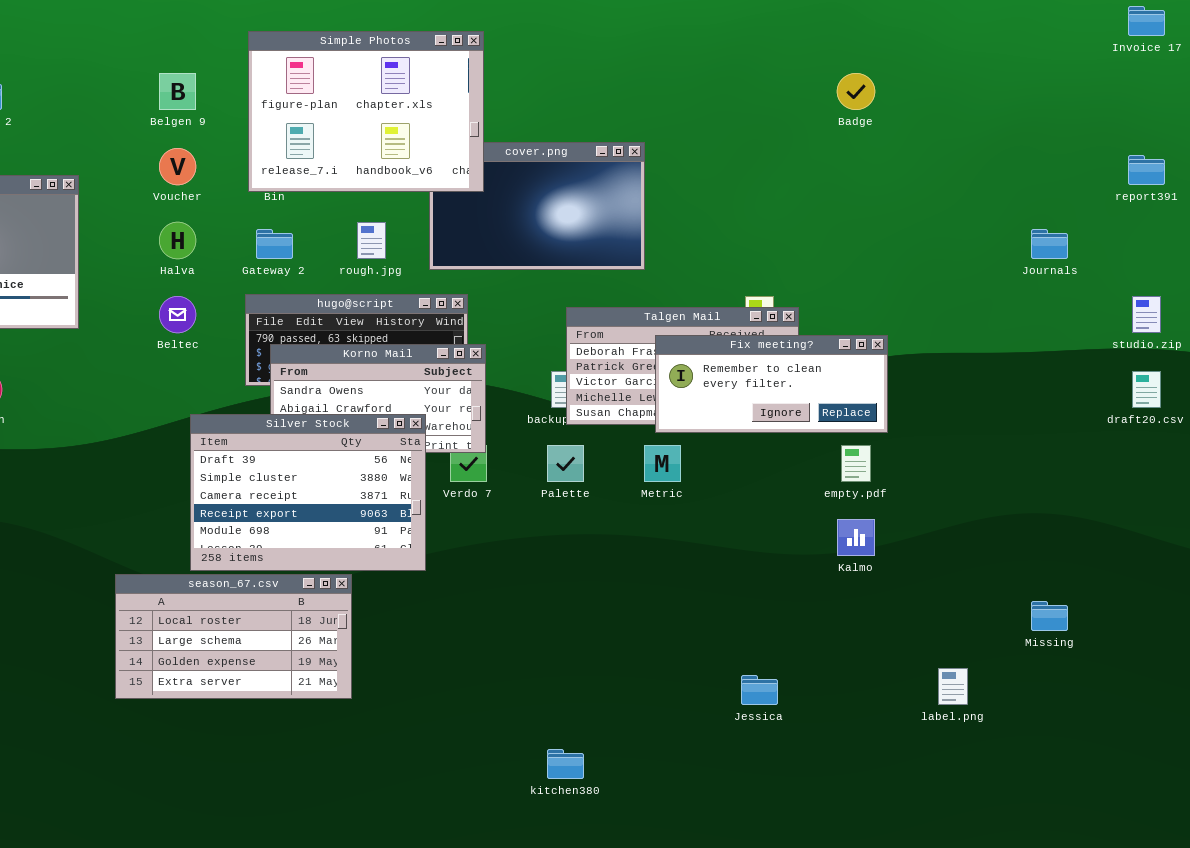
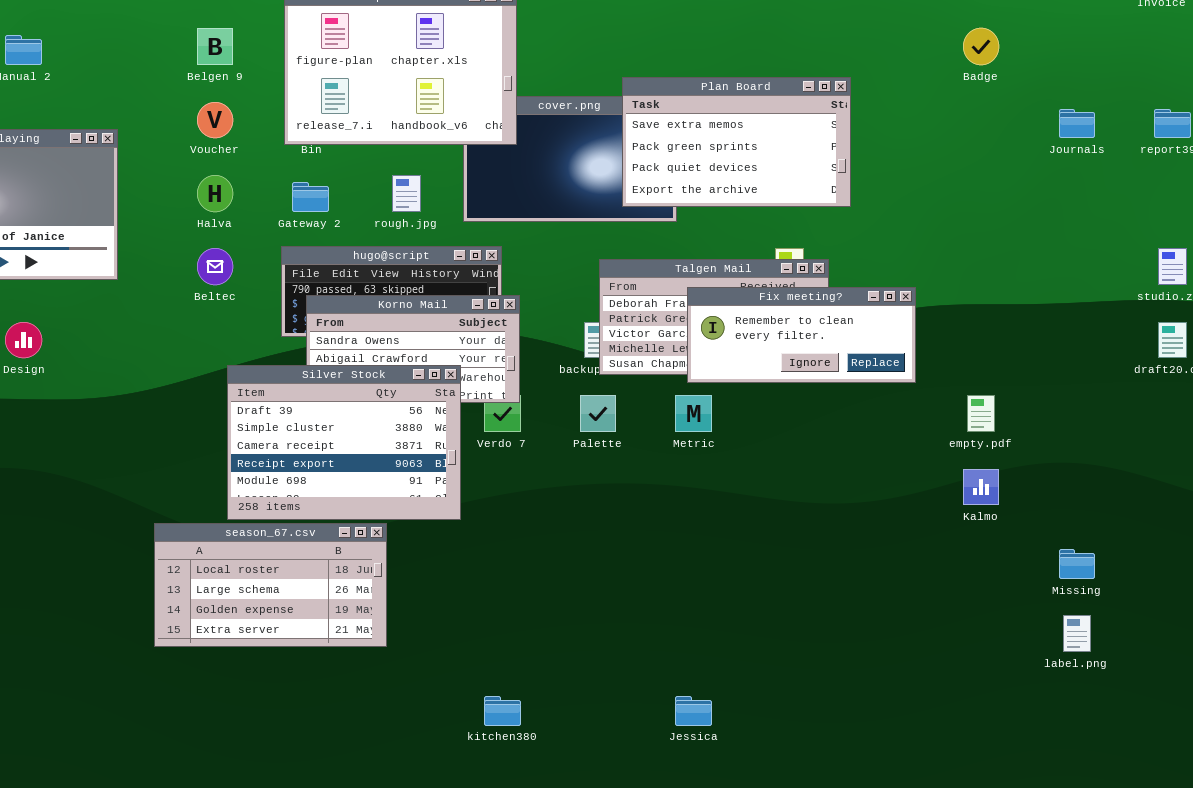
Badge: [837,73,875,110] -> [963,28,999,65], moved
Plan Board: none -> [622,77,851,207], opened
Journals: [1031,229,1068,259] -> [1059,109,1095,138], moved
empty.pdf: [841,445,871,482] -> [967,395,995,432], moved
Kalmo: [837,519,875,556] -> [963,469,999,505], moved
label.png: [938,668,968,705] -> [1063,615,1091,652], moved
Jessica: [741,675,778,705] -> [675,696,712,726], moved
kitchen380: [547,749,584,779] -> [484,696,521,726], moved

